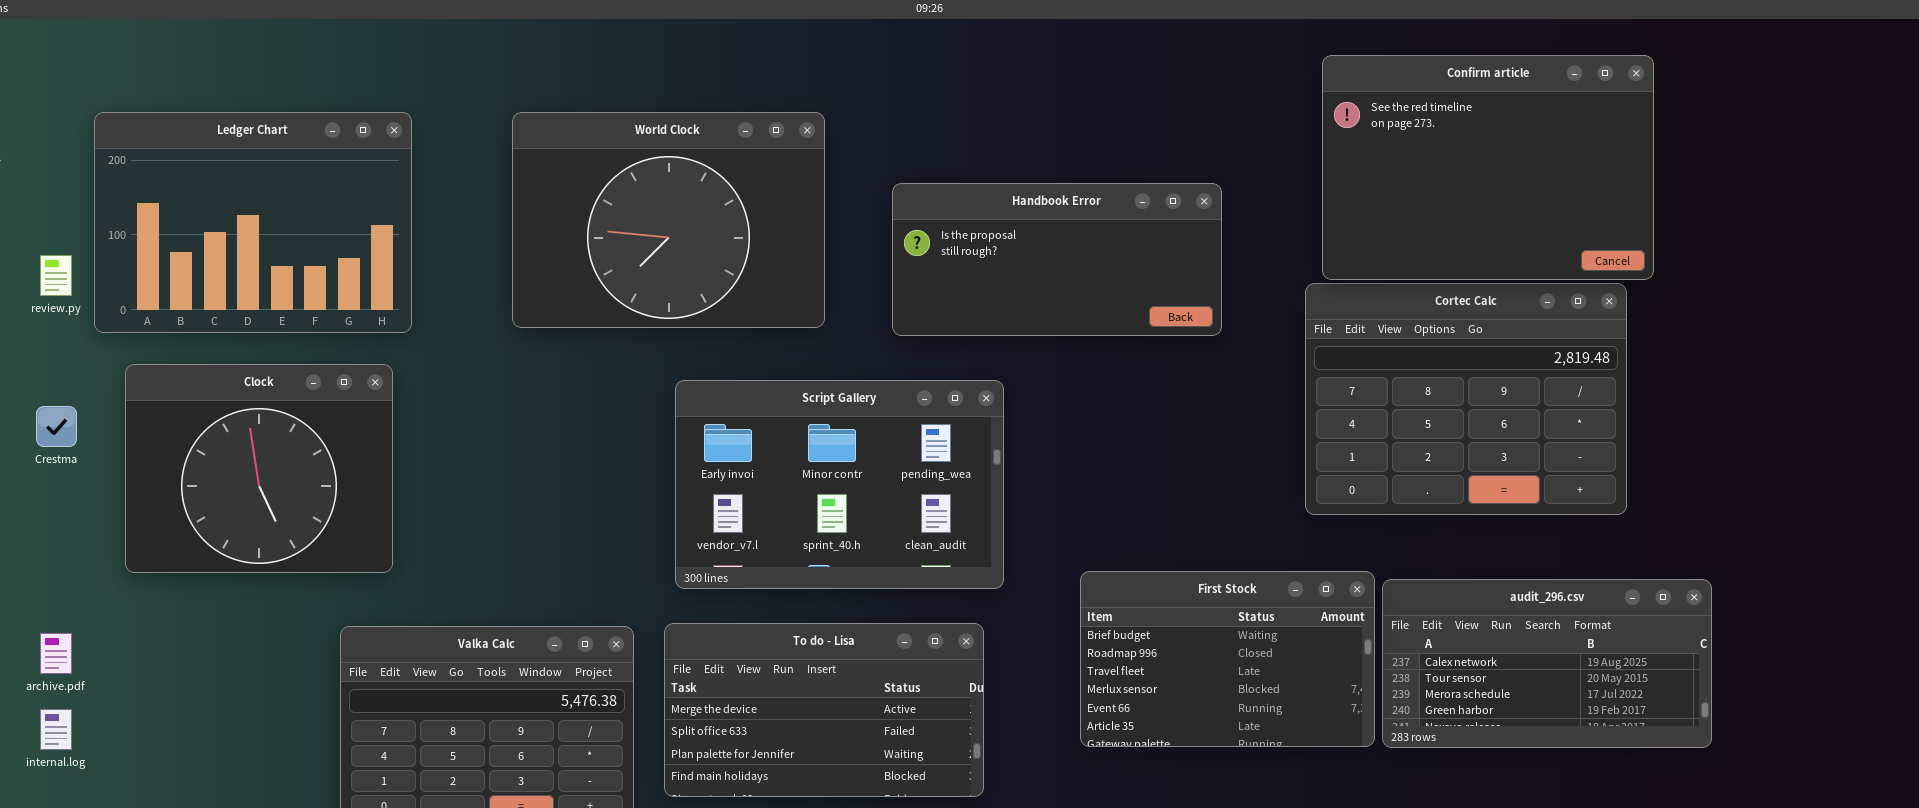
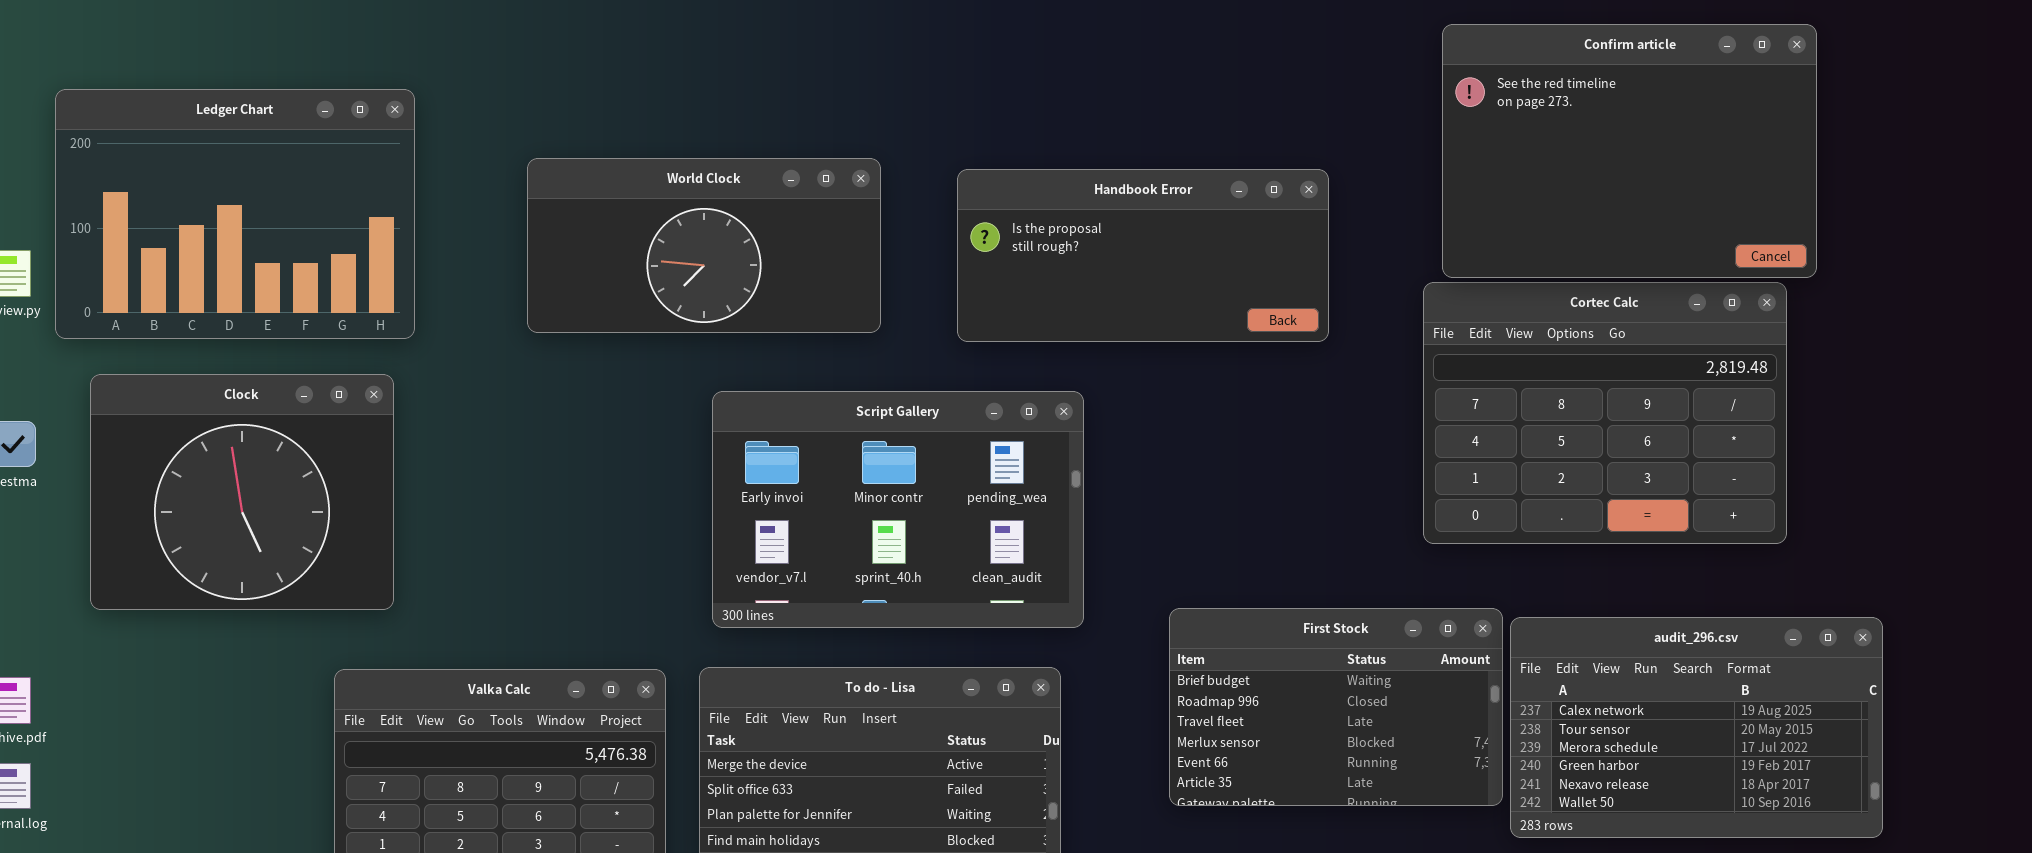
World Clock: [512,112,825,328] -> [527,158,881,333], resized
audit_296.csv: [1382,579,1712,748] -> [1510,617,1883,838], resized

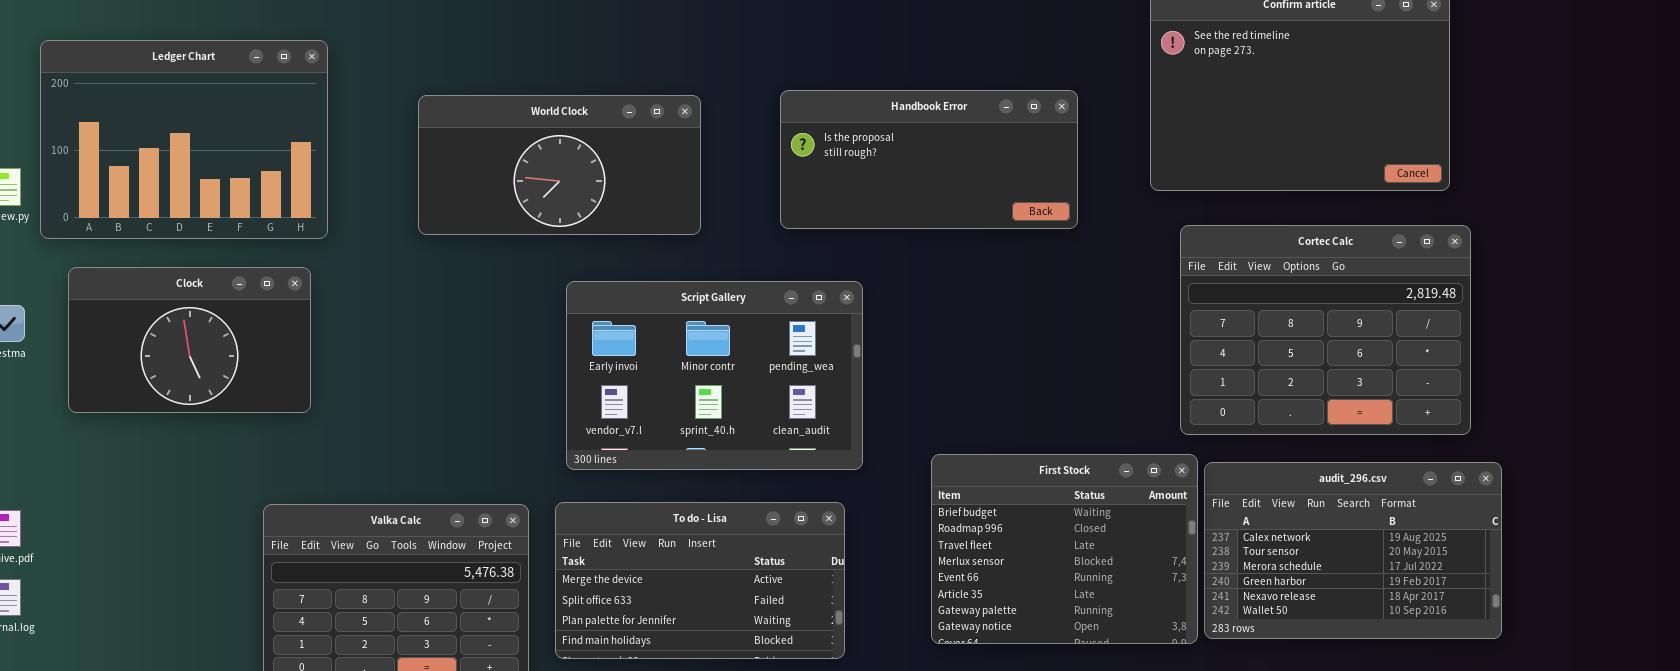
Handbook Error: [957,169,1329,342] -> [780,90,1078,229], moved
Cortec Calc: [1423,282,1787,544] -> [1180,225,1471,435], moved
Clock: [90,374,394,610] -> [68,267,311,413], resized
First Stock: [1169,608,1503,806] -> [931,454,1198,644], resized

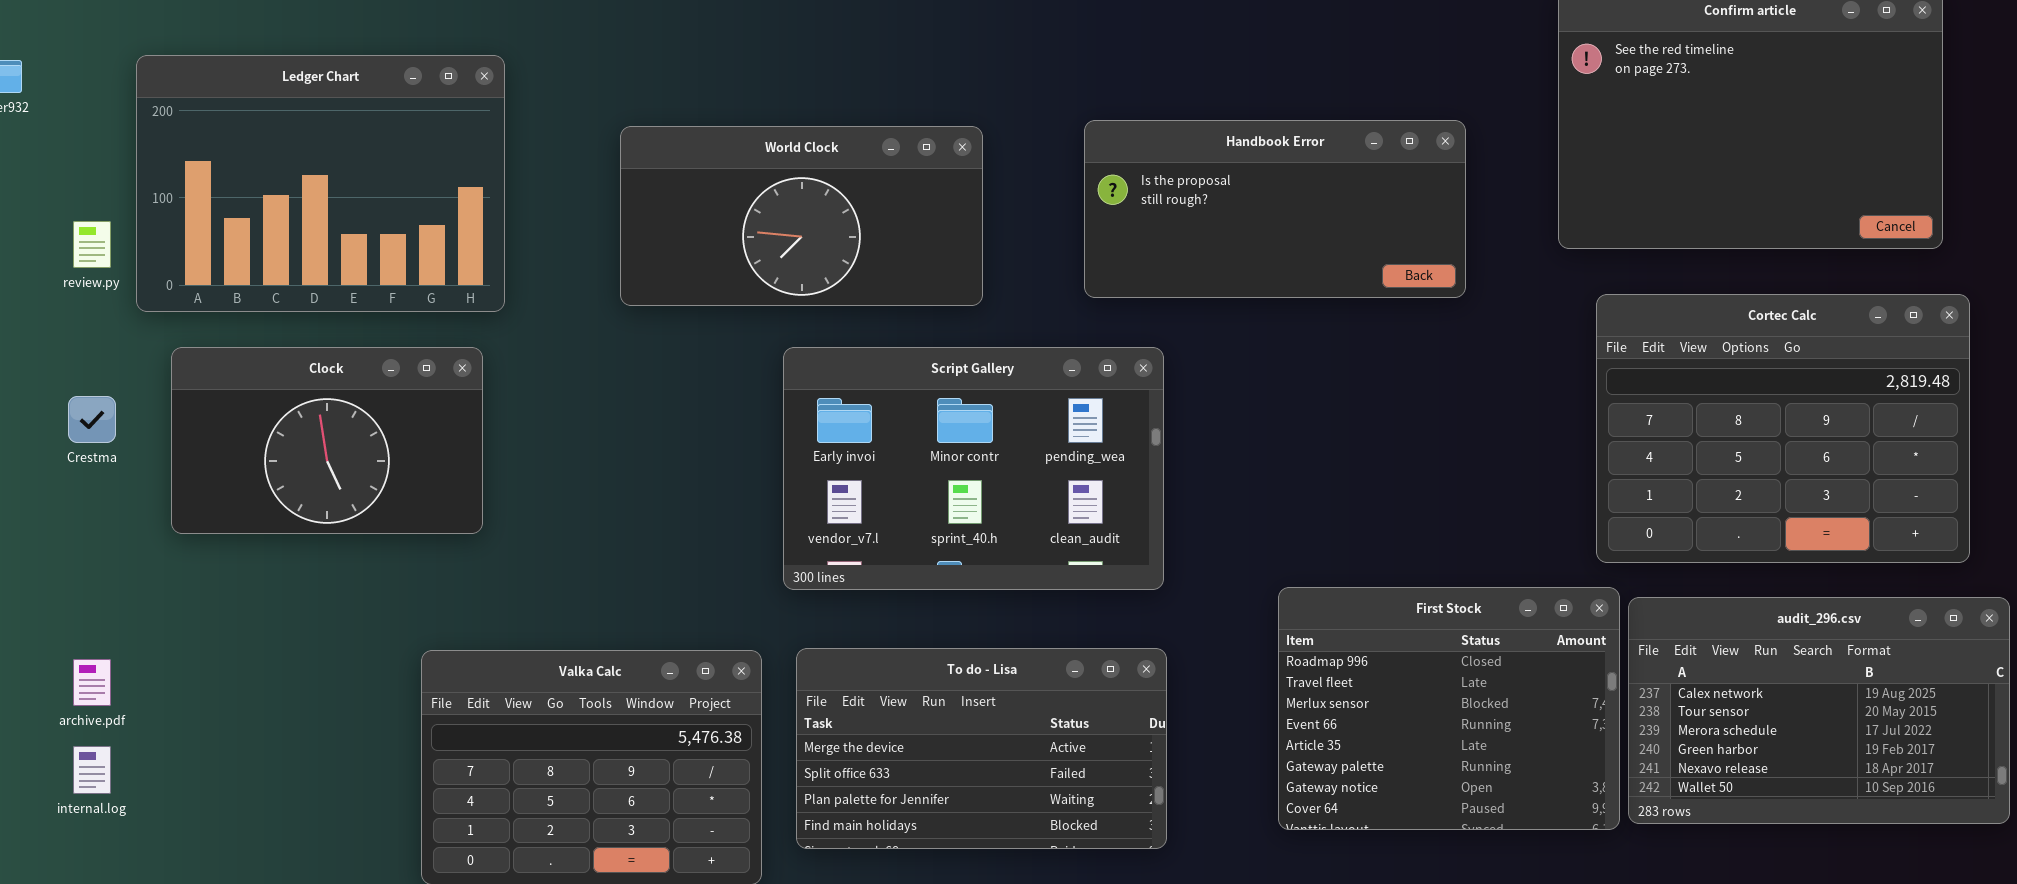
Script Gallery: [566,281,863,470] -> [783,347,1164,590], moved
First Stock: [931,454,1198,644] -> [1278,587,1620,830], scrolled down 1 row

